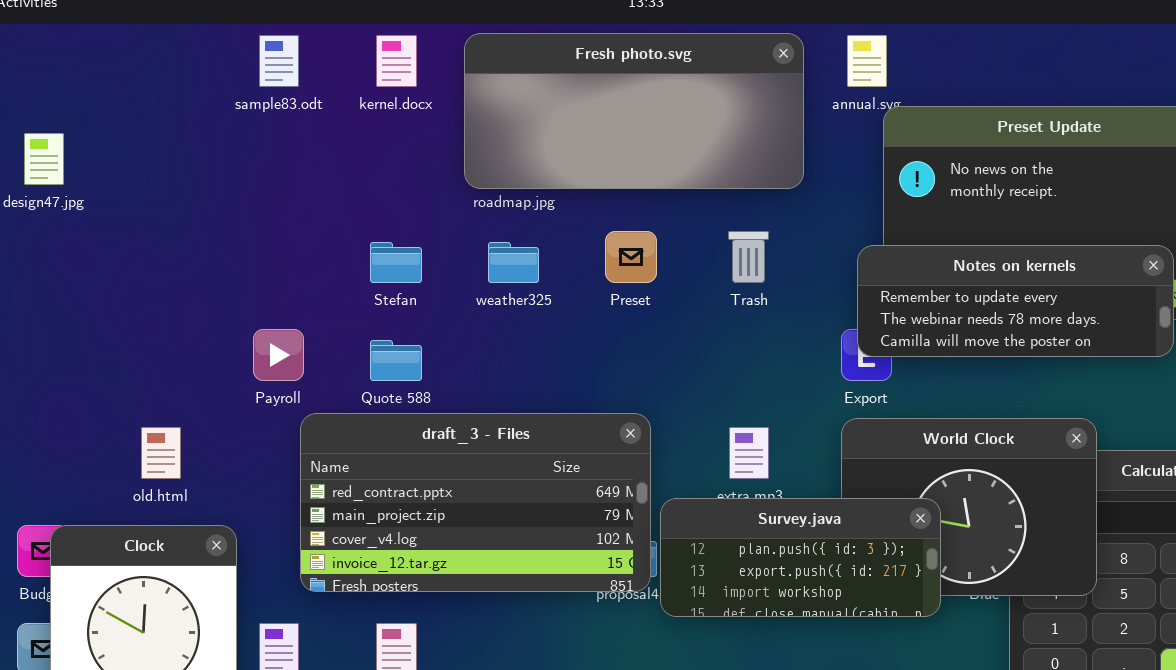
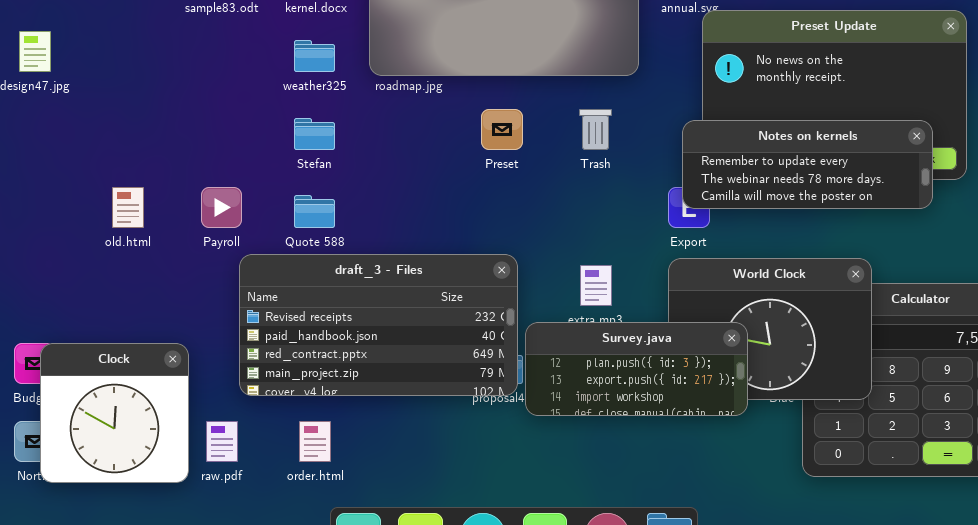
weather325: [488,242,539,283] -> [294,40,335,72], moved
draft_3 - Files: [300,413,651,592] -> [239,254,518,396], scrolled up 2 rows
old.html: [141,427,181,479] -> [112,187,144,228], moved

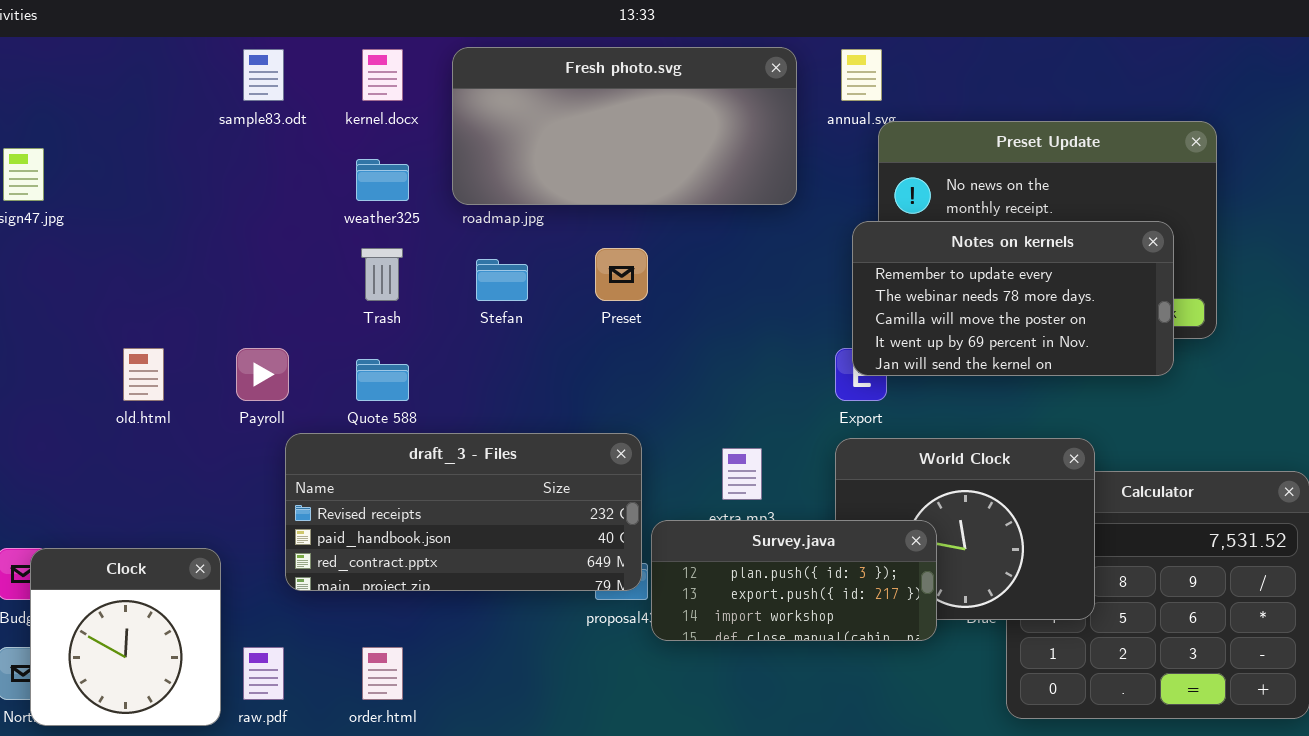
Trash: [579,109,612,150] -> [361,248,403,301], moved
Stefan: [294,118,335,150] -> [476,259,528,301], moved
Notes on kernels: [682,120,933,209] -> [852,221,1174,376], resized
draft_3 - Files: [239,254,518,396] -> [285,433,642,591], resized

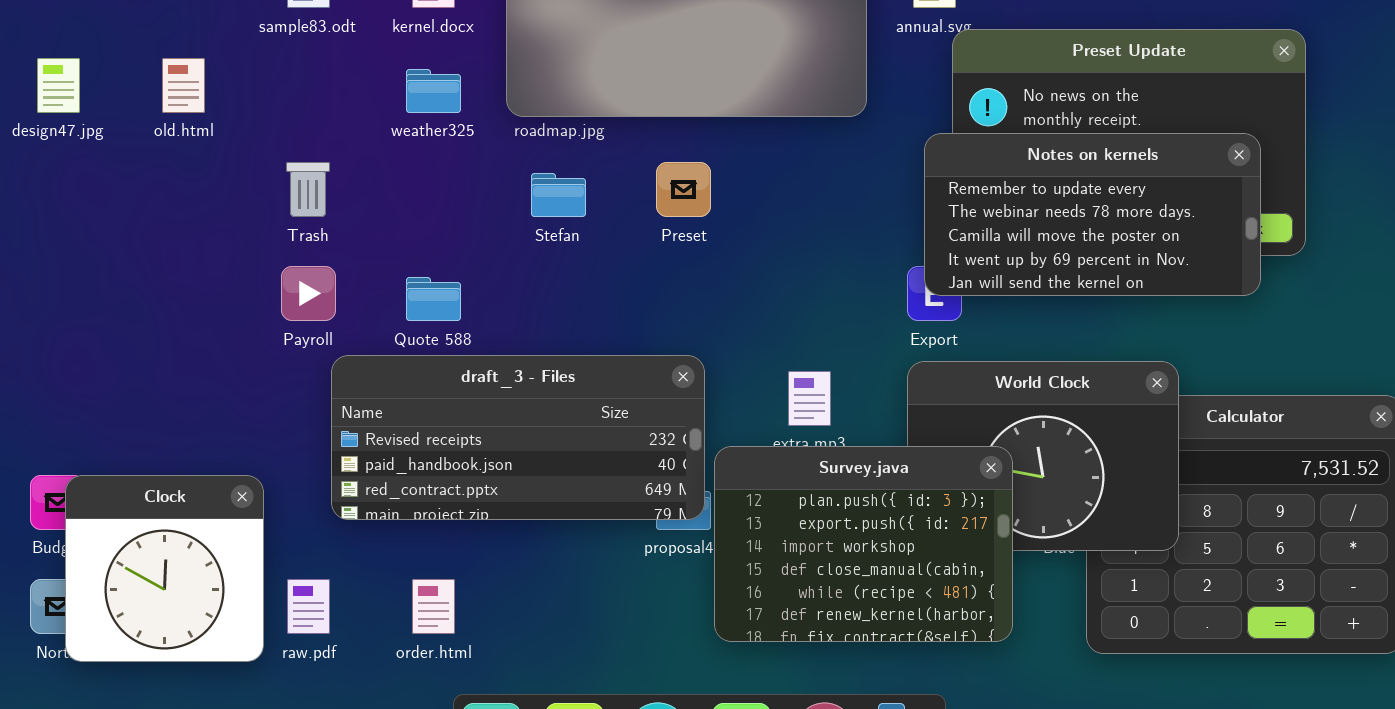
Trash: [361,248,403,301] -> [286,162,330,217], moved
old.html: [123,348,164,401] -> [162,58,205,113], moved
Survey.java: [651,520,937,641] -> [714,446,1013,642], resized

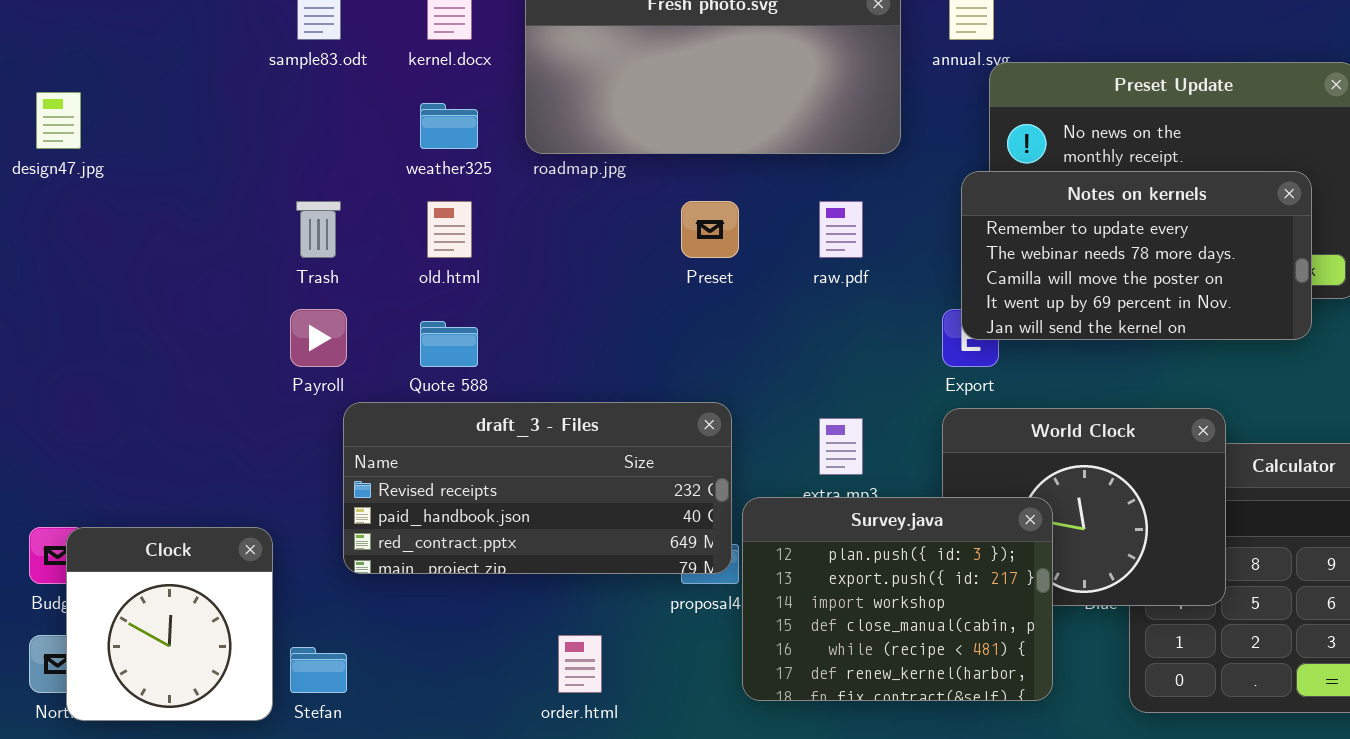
old.html: [162,58,205,113] -> [427,201,472,258], moved
Stefan: [531,173,586,217] -> [290,647,347,693], moved
raw.pdf: [287,579,330,634] -> [819,201,863,258], moved
order.html: [412,579,455,634] -> [558,635,602,693], moved

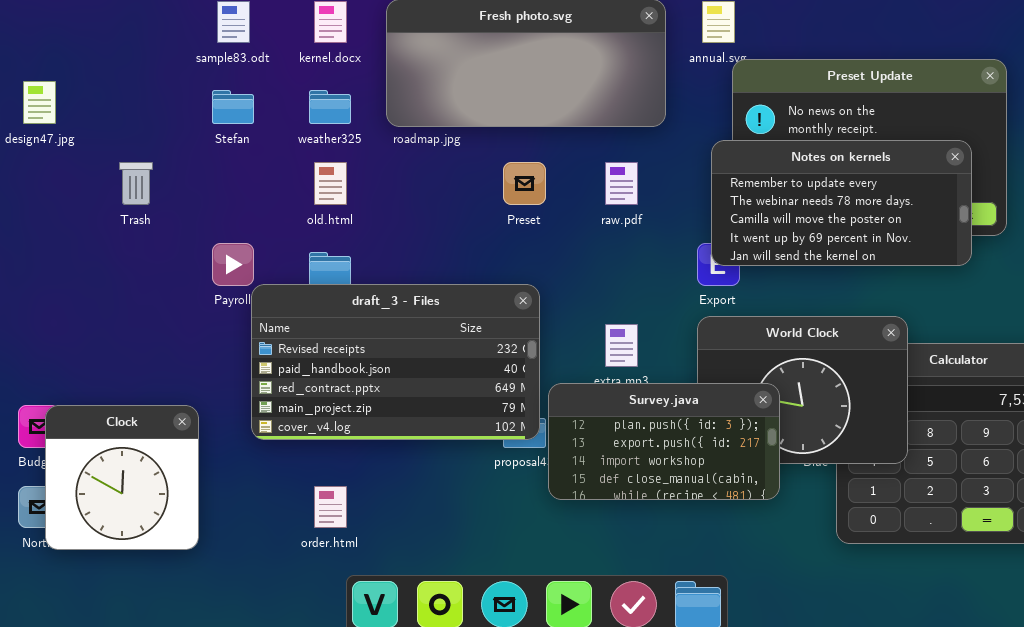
Trash: [296,201,341,258] -> [119,162,153,205], moved
draft_3 - Files: [343,402,732,574] -> [251,284,540,440], resized
Survey.java: [742,497,1053,701] -> [548,383,780,500], resized
order.html: [558,635,602,693] -> [314,486,347,528], moved
Stefan: [290,647,347,693] -> [212,90,254,124], moved

